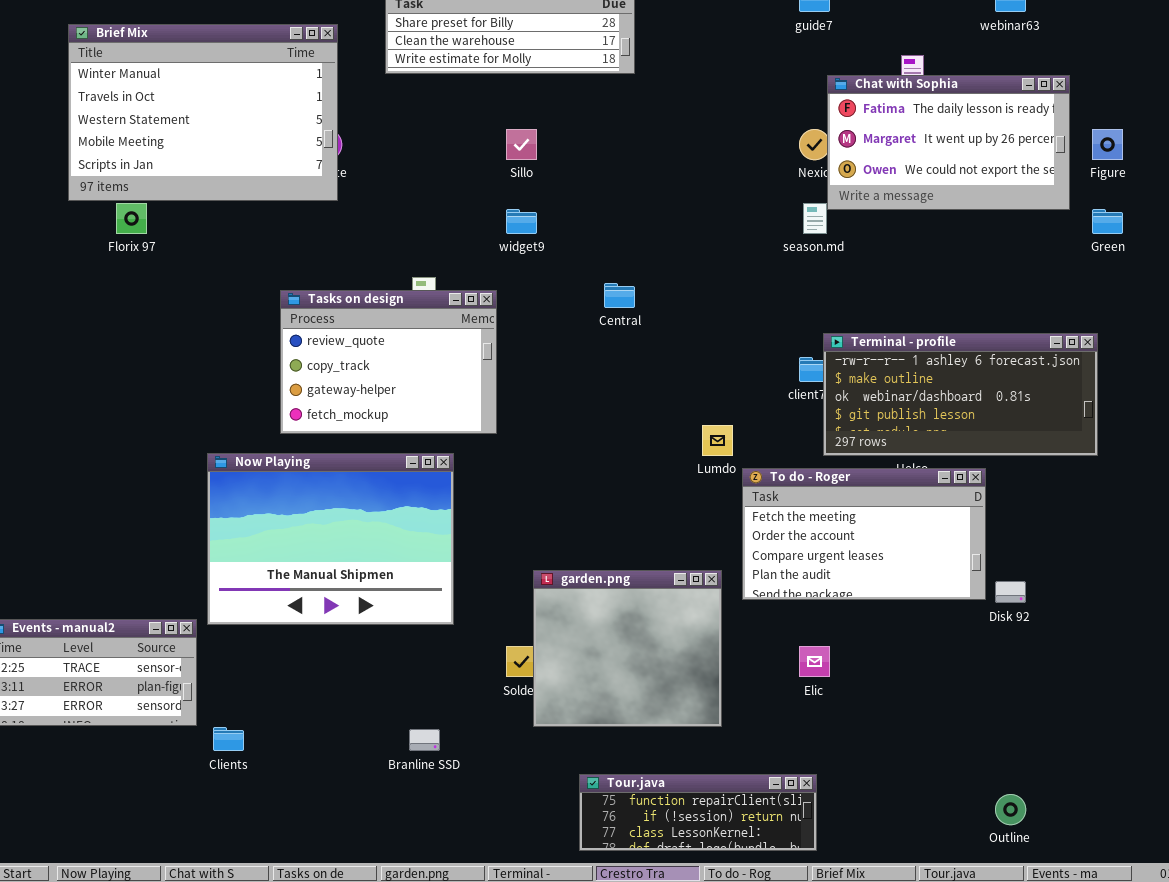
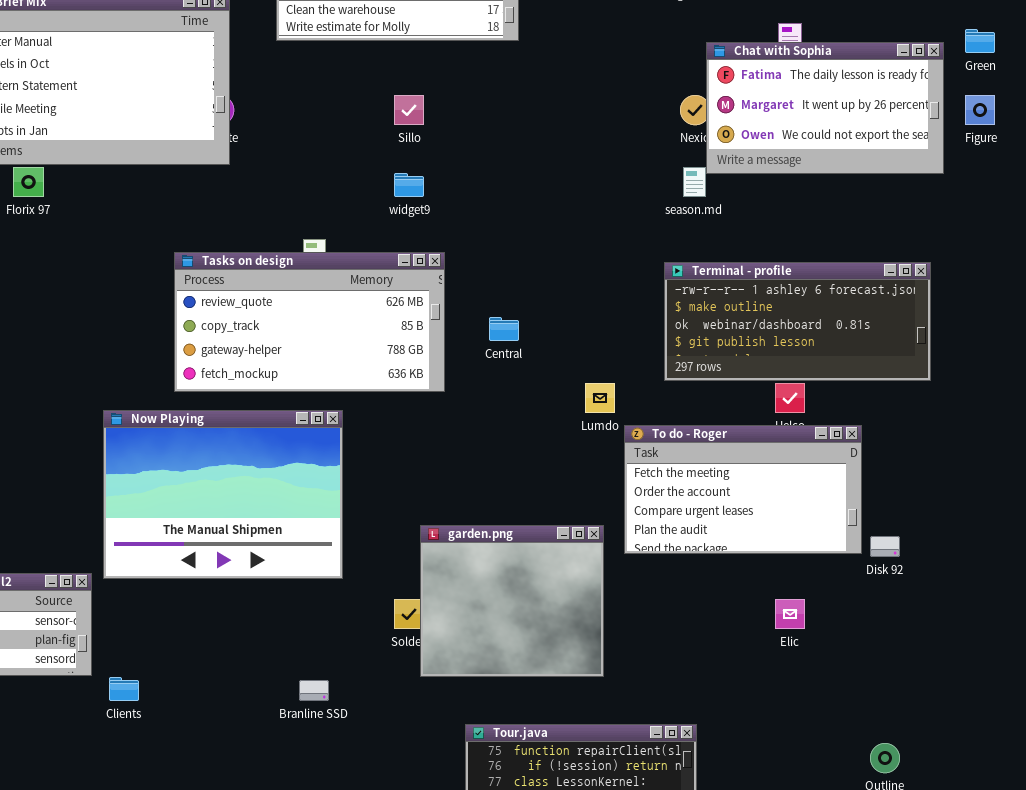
Green: [1092,209,1123,234] -> [965,29,995,53], moved
Central: [604,283,635,308] -> [489,317,519,341], moved
Tasks on design: [280,290,497,434] -> [174,252,445,392], resized
Terminal - profile: [823,333,1098,456] -> [664,262,931,381], moved
Elic: [799,646,830,677] -> [775,599,805,629], moved

